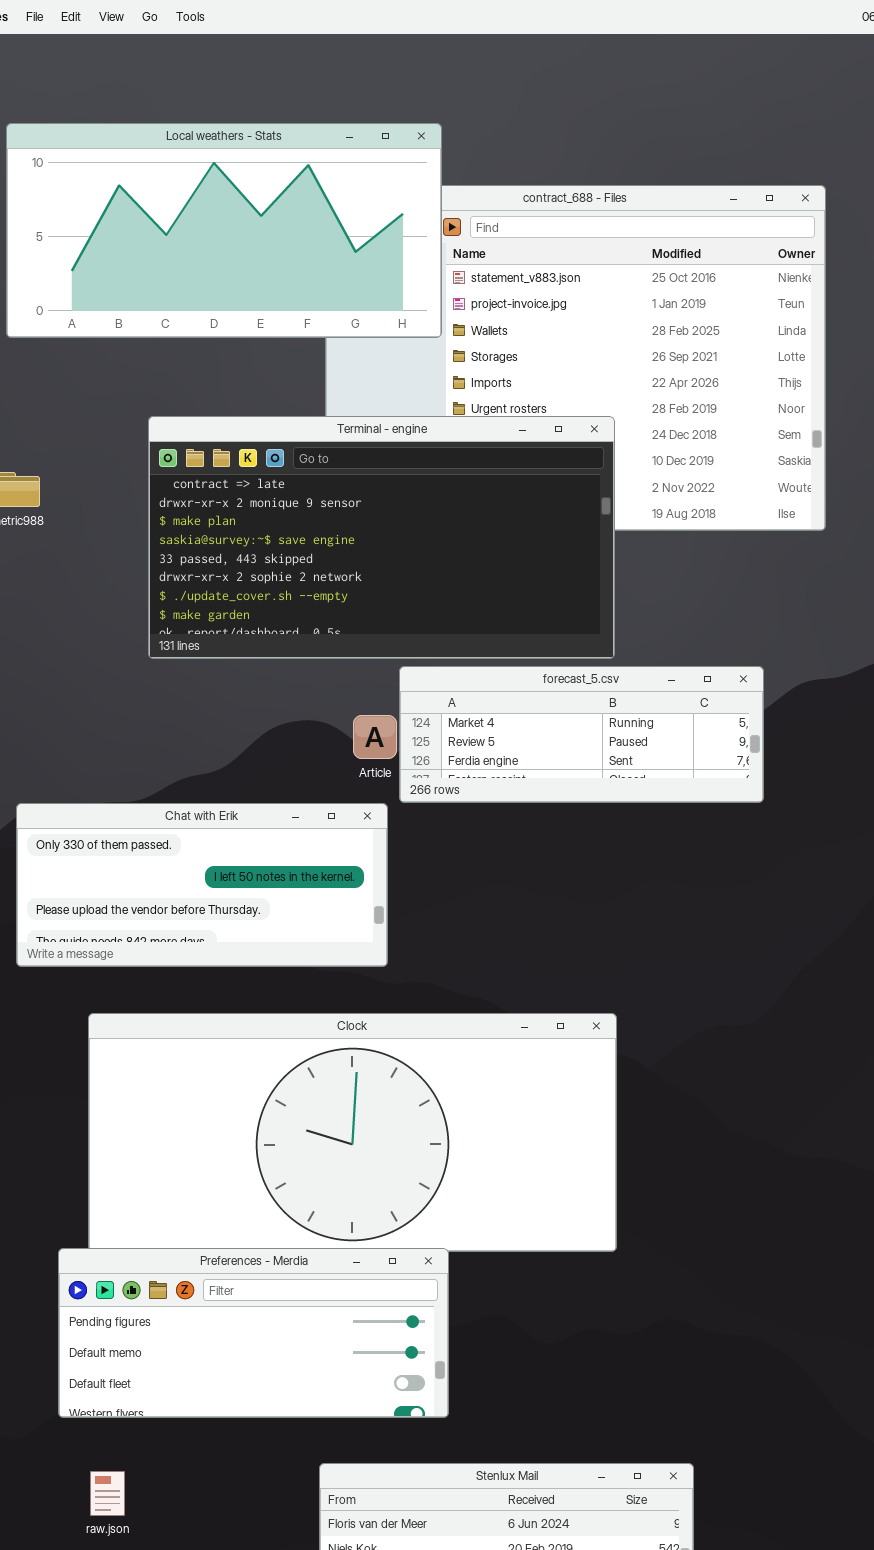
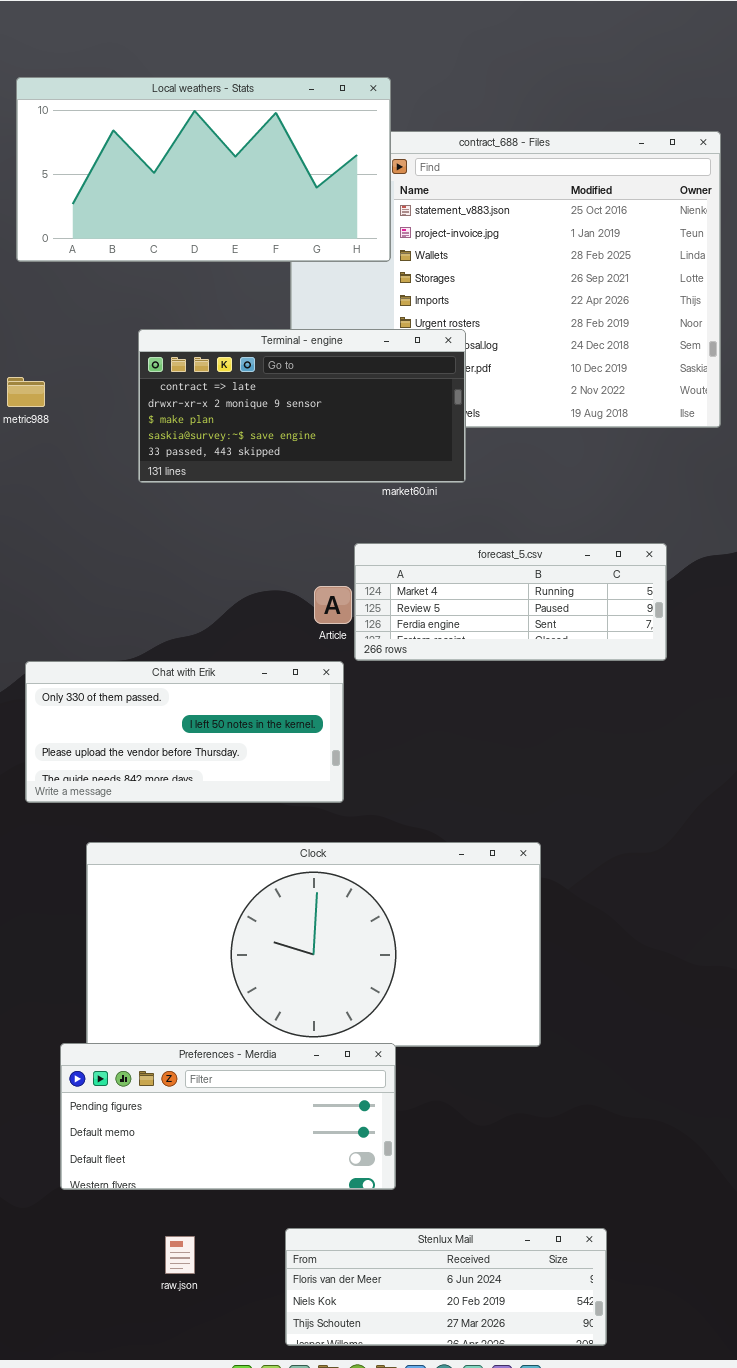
Terminal - engine: [148,416,615,659] -> [138,329,466,483], resized
raw.json: [90,1471,125,1516] -> [165,1236,195,1274], moved

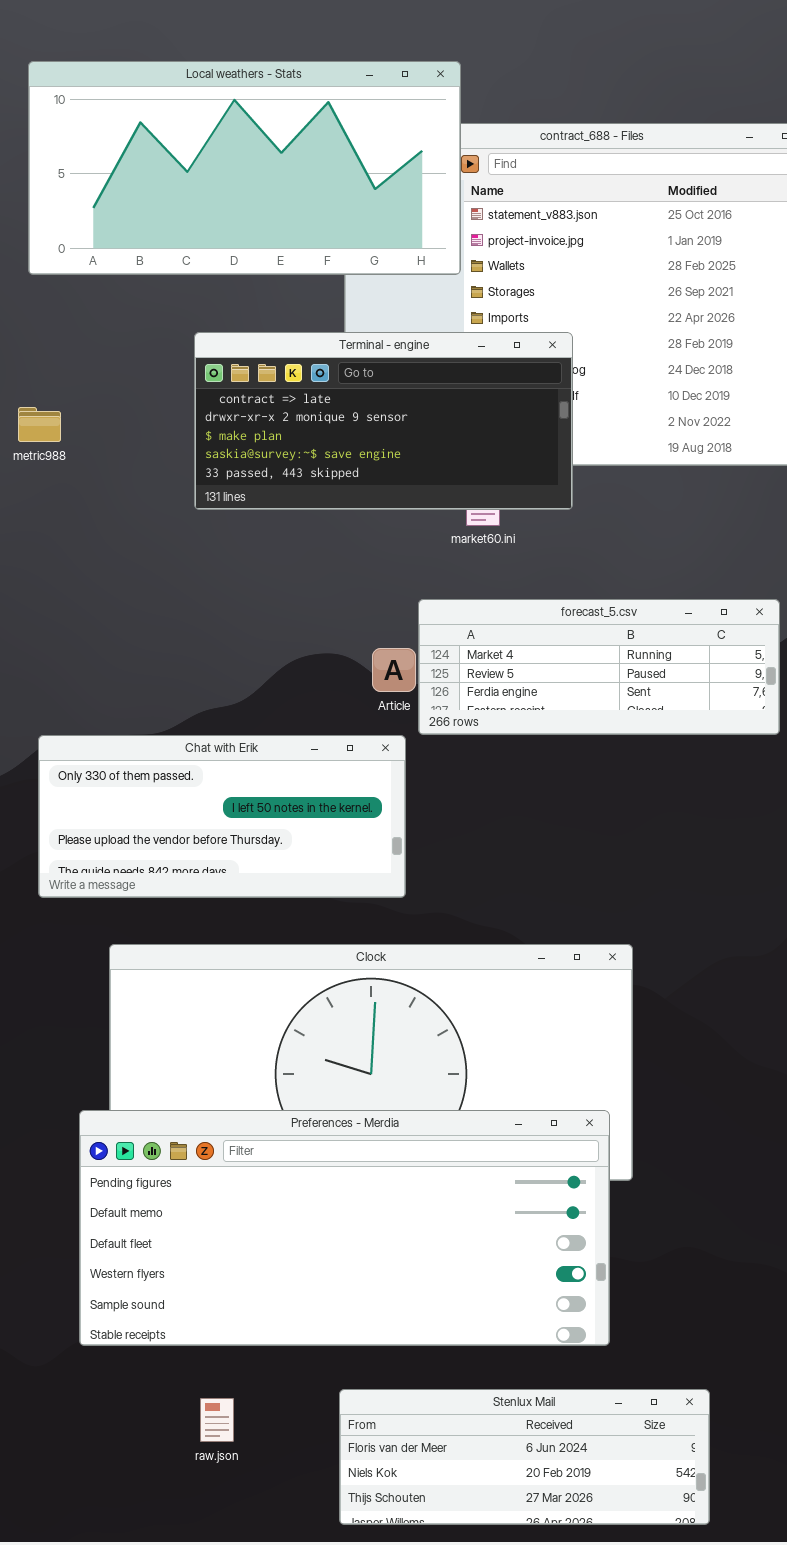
Terminal - engine: [138,329,466,483] -> [194,332,573,510], moved
Preferences - Merdia: [60,1043,396,1190] -> [79,1110,610,1346], resized

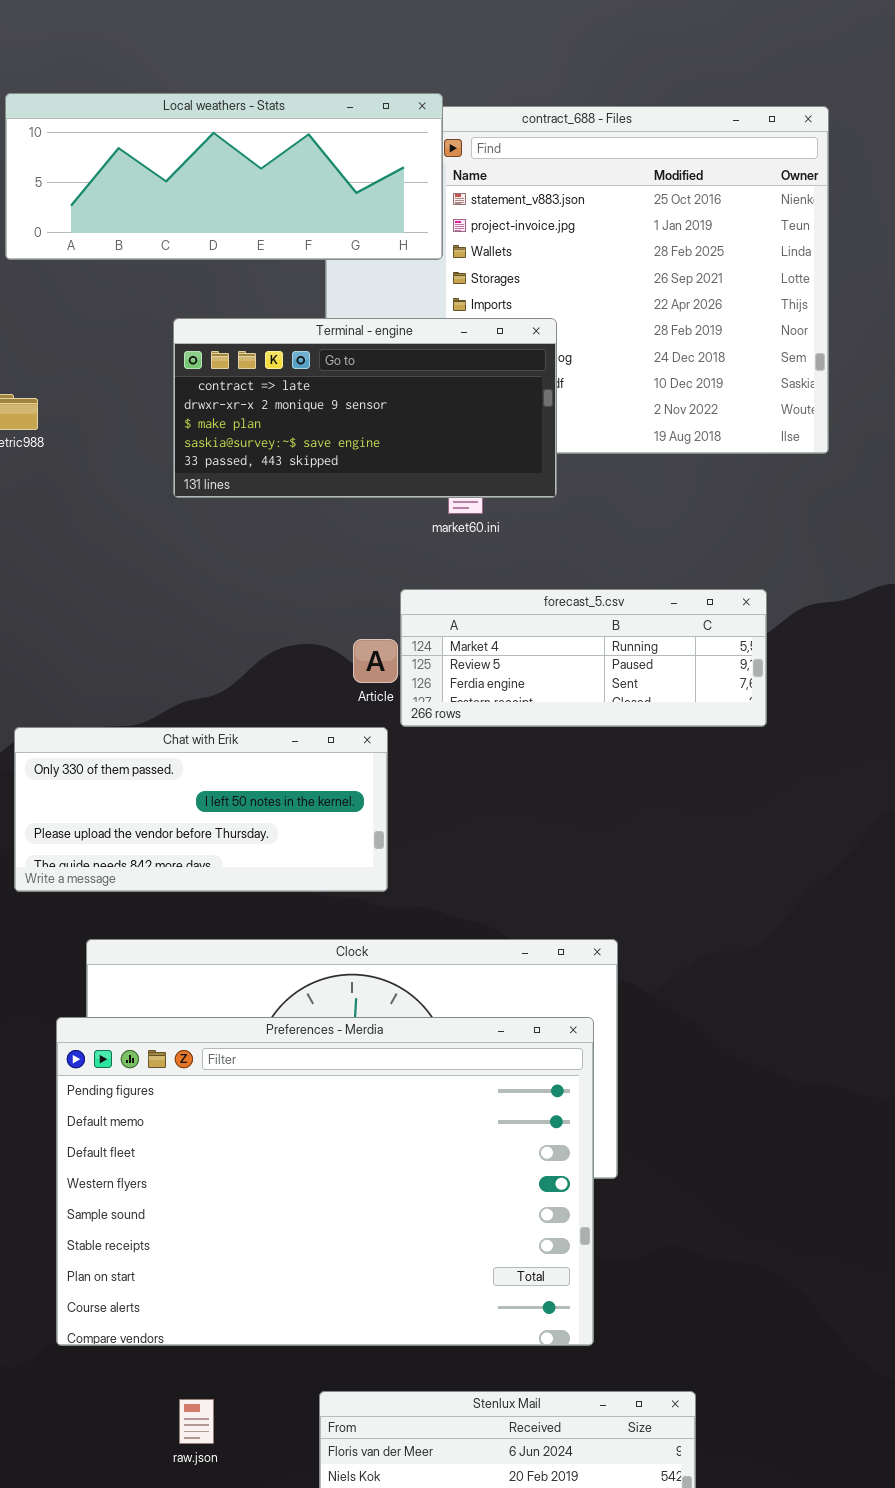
Local weathers - Stats: [28,61,461,275] -> [5,93,443,260], resized
Preferences - Merdia: [79,1110,610,1346] -> [56,1017,594,1346], resized

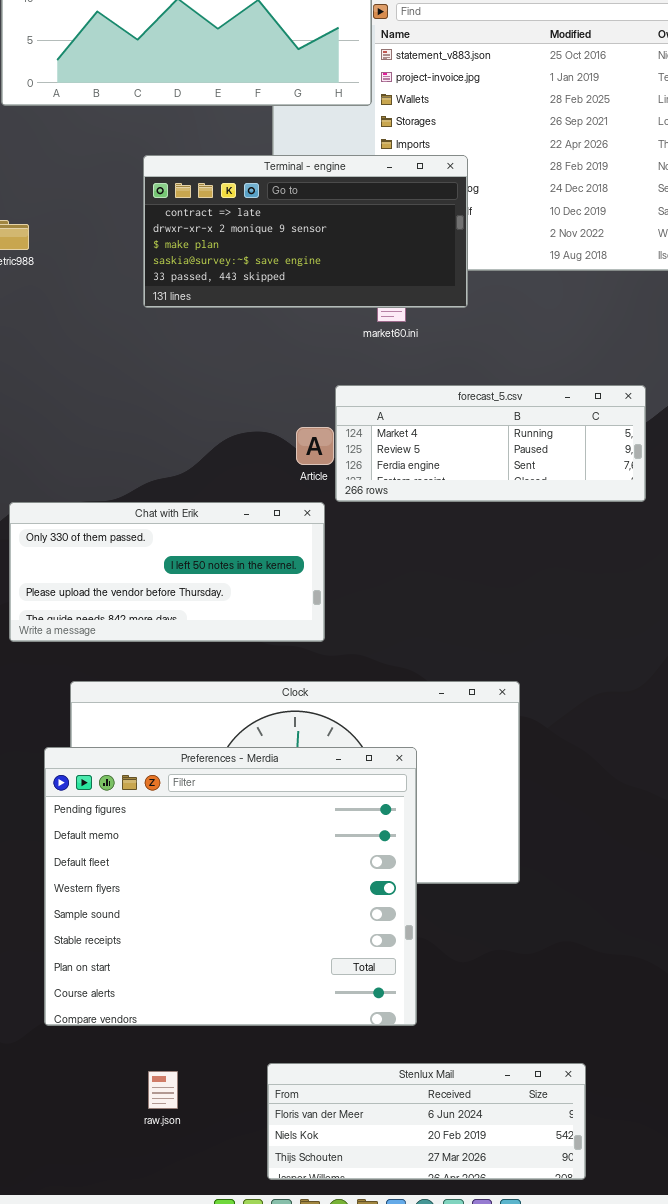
Preferences - Merdia: [56,1017,594,1346] -> [44,747,417,1026], resized

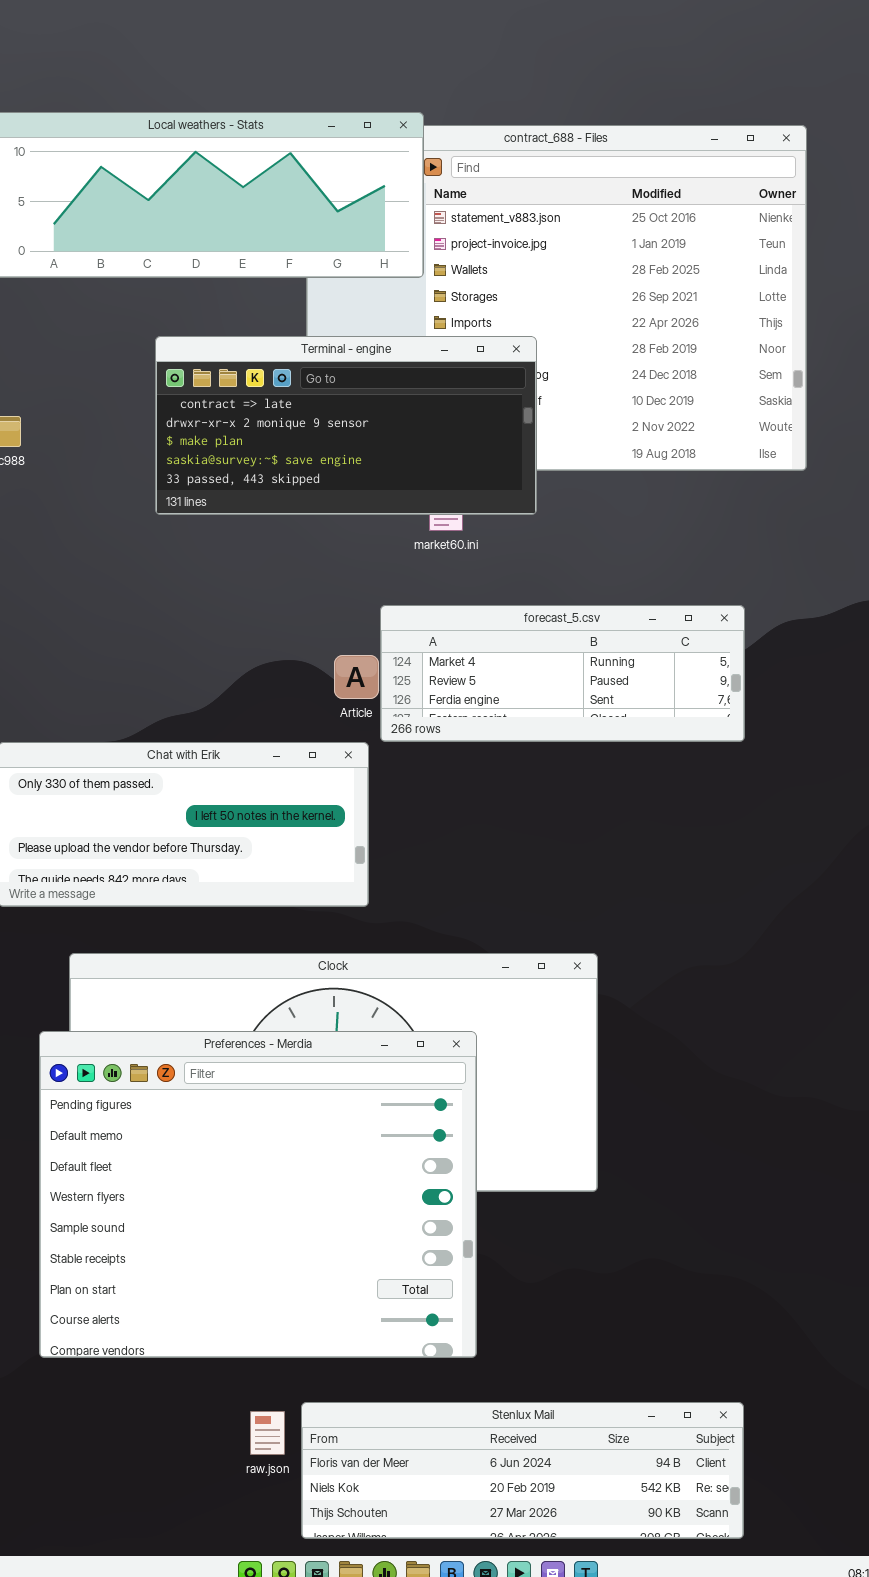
Stenlux Mail: [267,1063,586,1180] -> [301,1402,744,1539], resized
raw.json: [148,1071,178,1109] -> [250,1411,285,1455], moved

